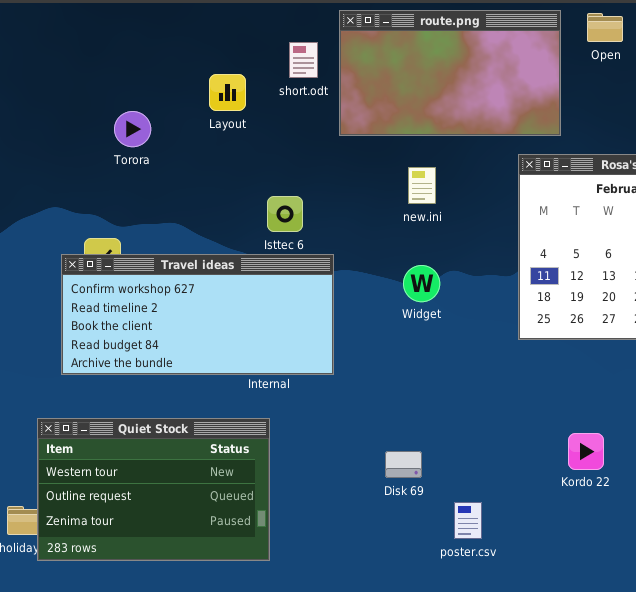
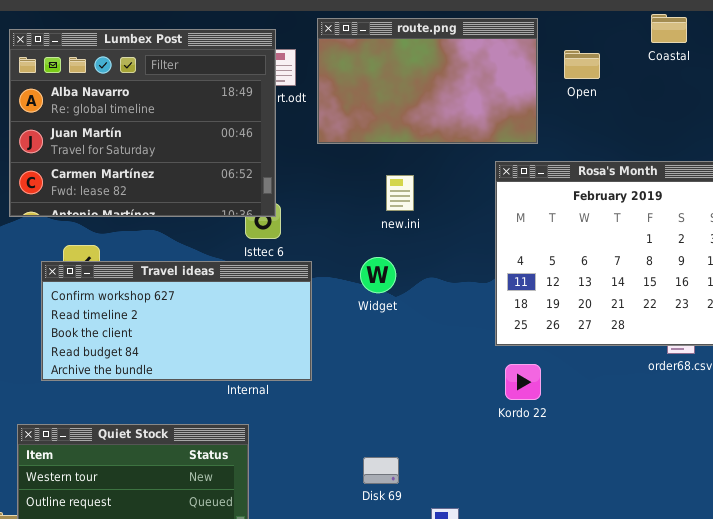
Open: [587,13,623,42] -> [564,50,600,79], moved
Lumbex Post: none -> [9,29,276,217], opened
Widget: [403,265,440,302] -> [360,257,396,293], moved
Kordo 22: [568,433,604,470] -> [505,364,541,400], moved

